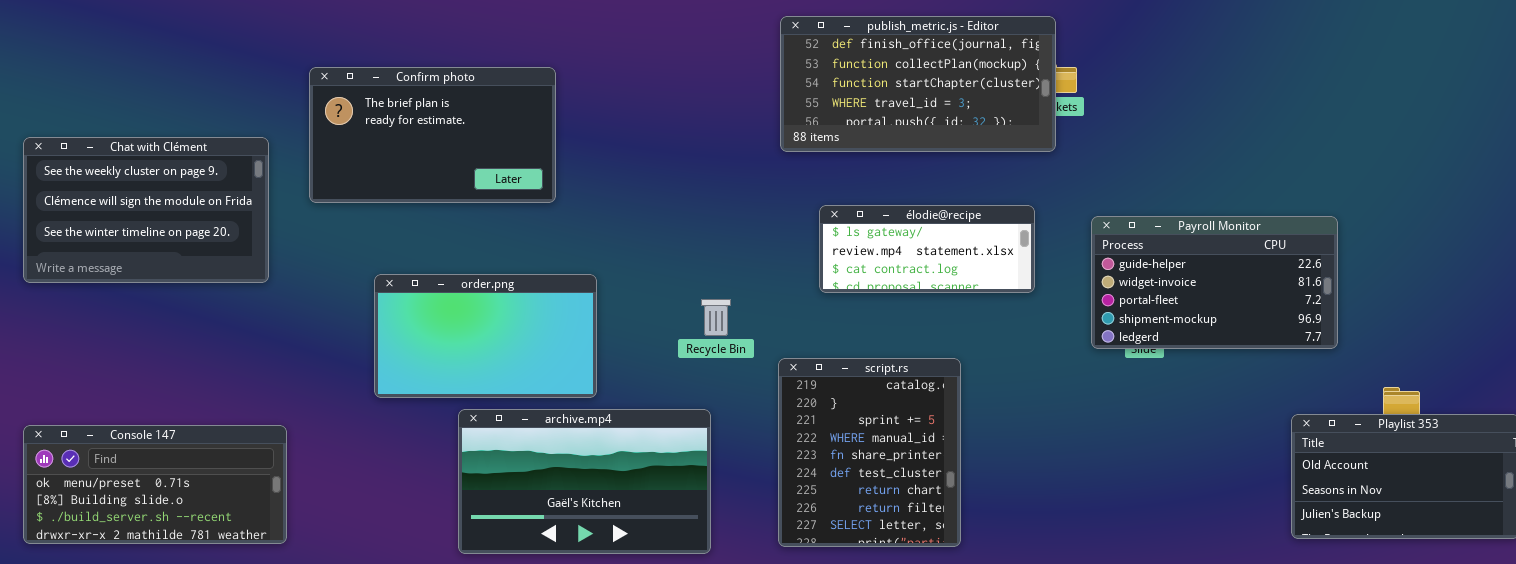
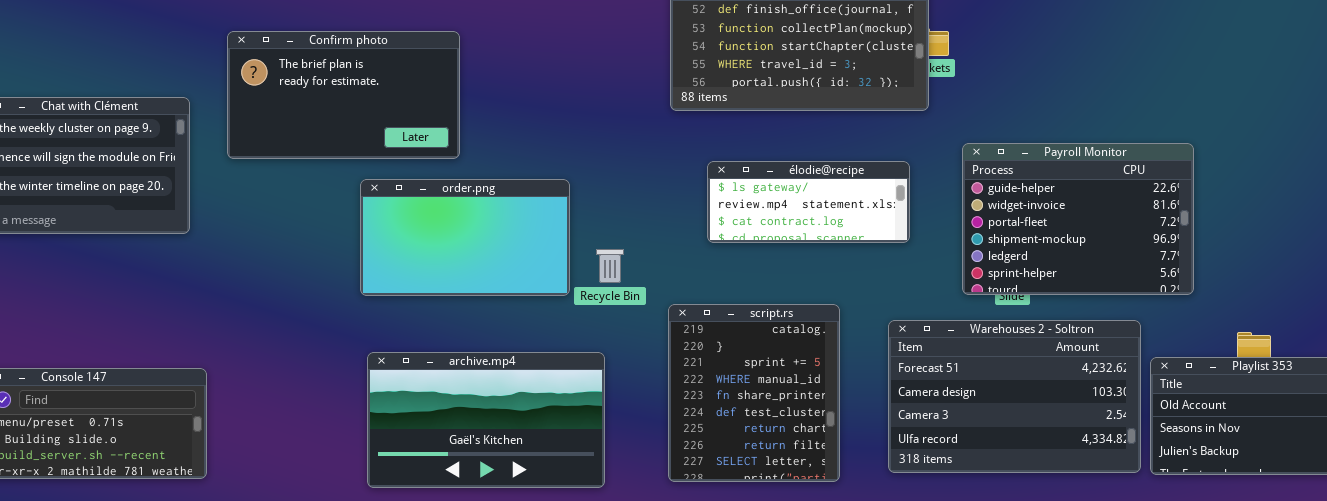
Payroll Monitor: [1091,216,1338,349] -> [962,143,1194,295], resized
order.png: [374,274,597,398] -> [360,179,570,296], moved
Warehouses 2 - Soltron: none -> [888,320,1141,473], opened

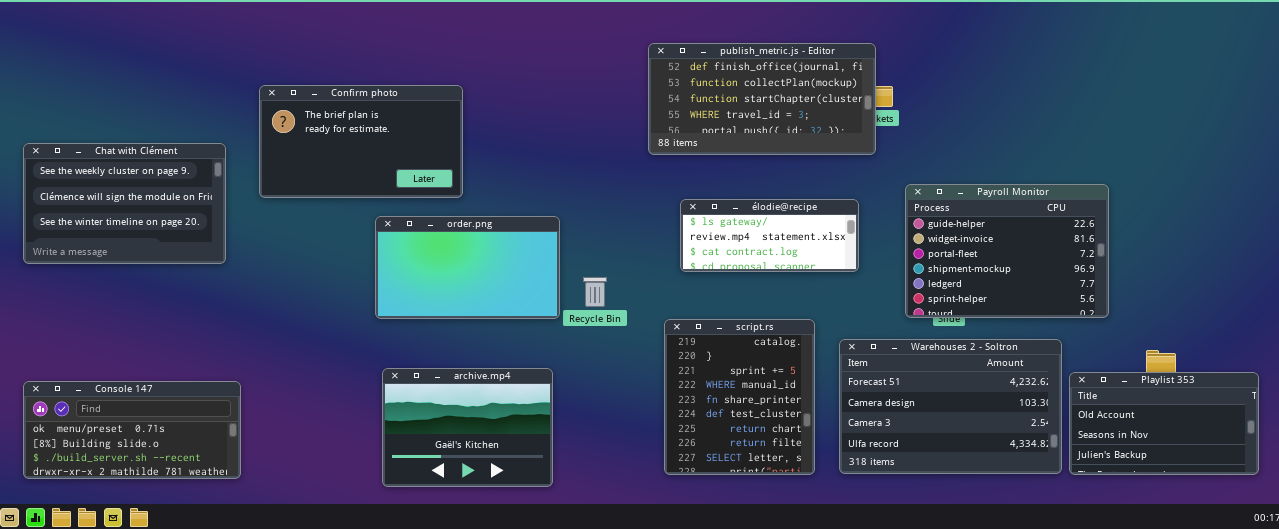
script.rs: [668,304,840,482] -> [664,319,815,475], moved
archive.mp4: [367,352,605,488] -> [382,368,553,487], resized

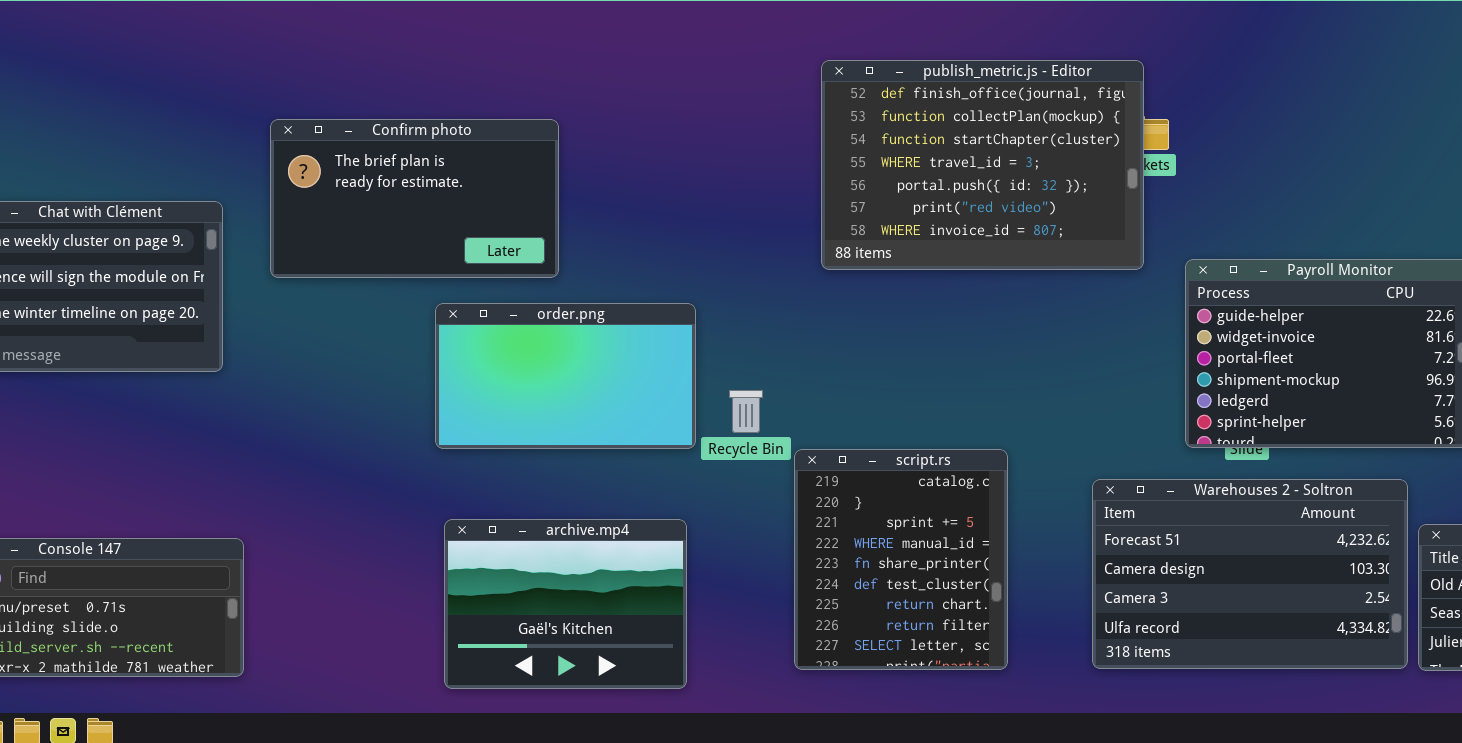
publish_metric.js - Editor: [648,43,876,155] -> [821,60,1144,270], resized
élodie@recipe: [680,199,859,272] -> none, closed
script.rs: [664,319,815,475] -> [794,449,1008,670], moved

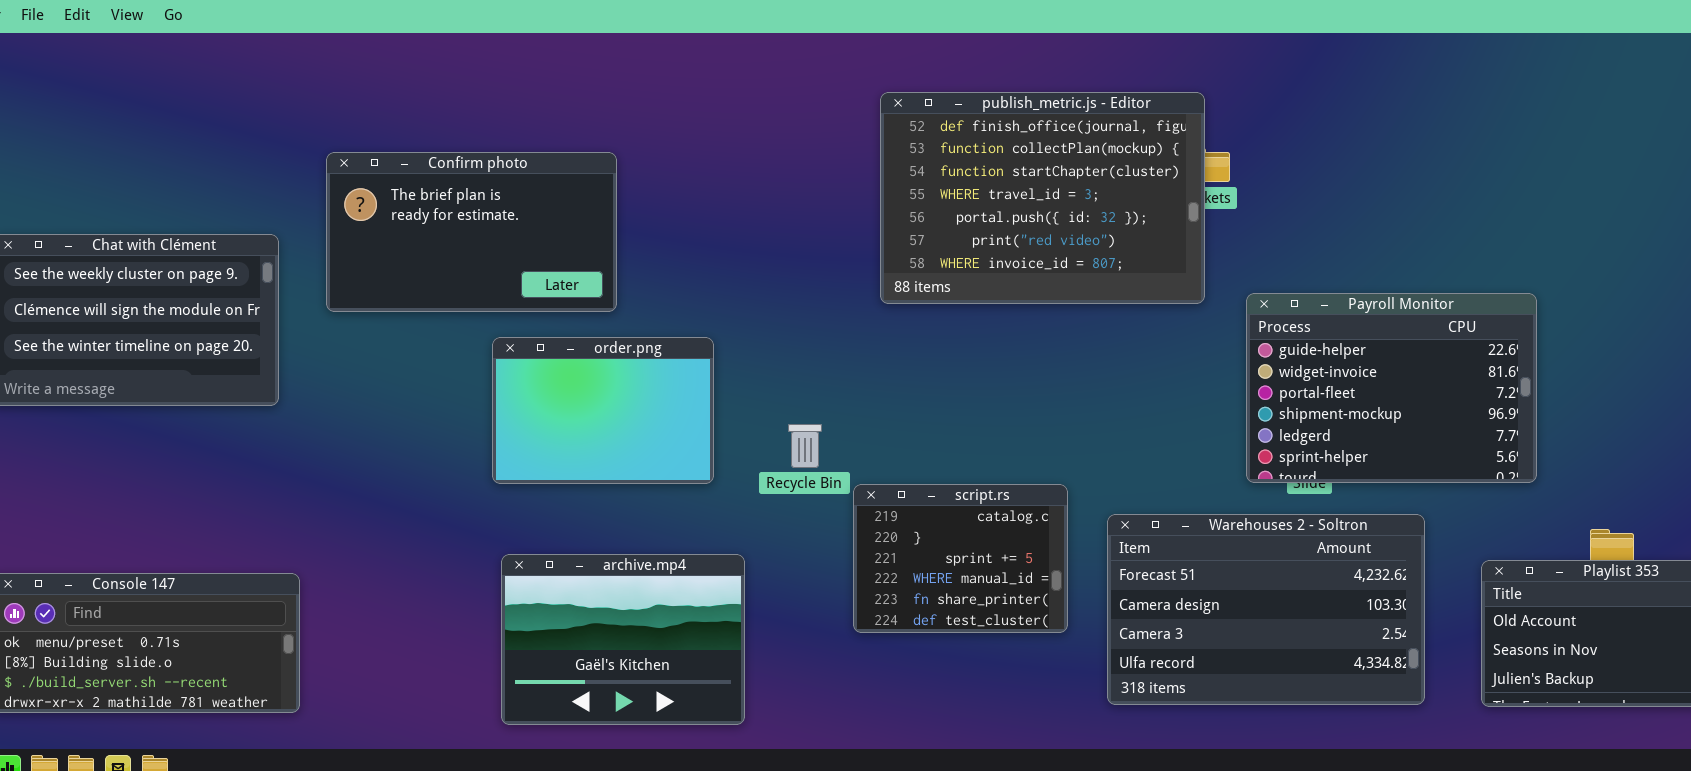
order.png: [435,303,696,449] -> [492,337,714,484], resized
script.rs: [794,449,1008,670] -> [853,484,1068,633], resized
Warehouses 2 - Soltron: [1092,479,1408,669] -> [1107,514,1425,705], moved

